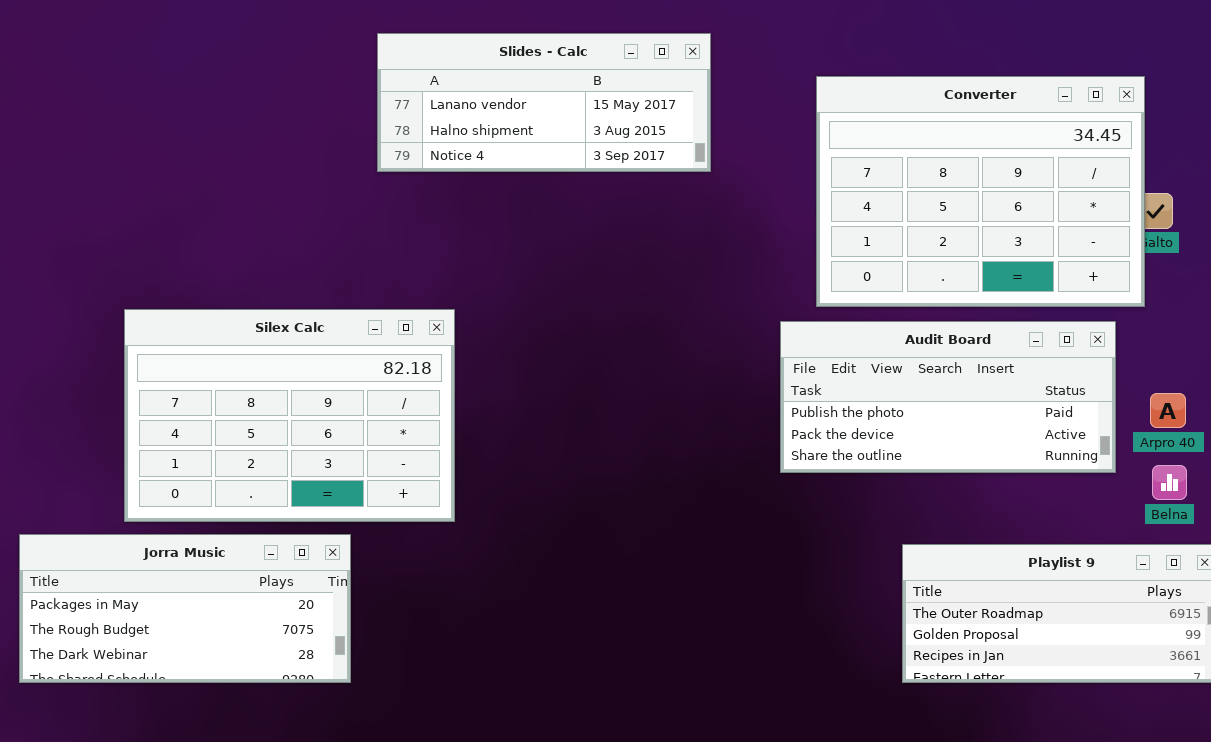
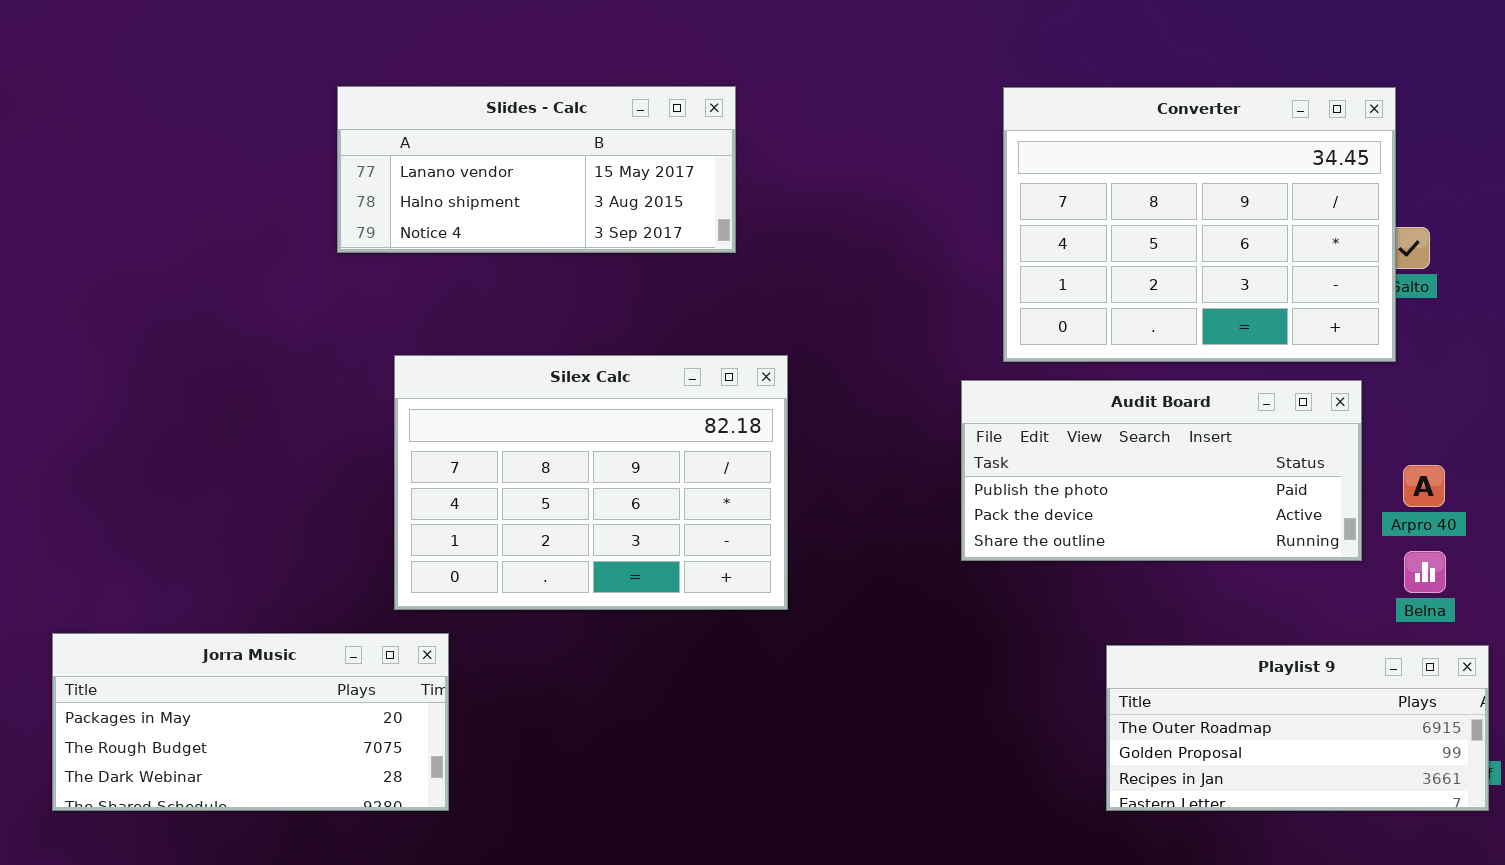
Slides - Calc: [377,33,711,172] -> [337,86,736,253], moved
Silex Calc: [124,309,455,522] -> [394,355,788,610], moved

